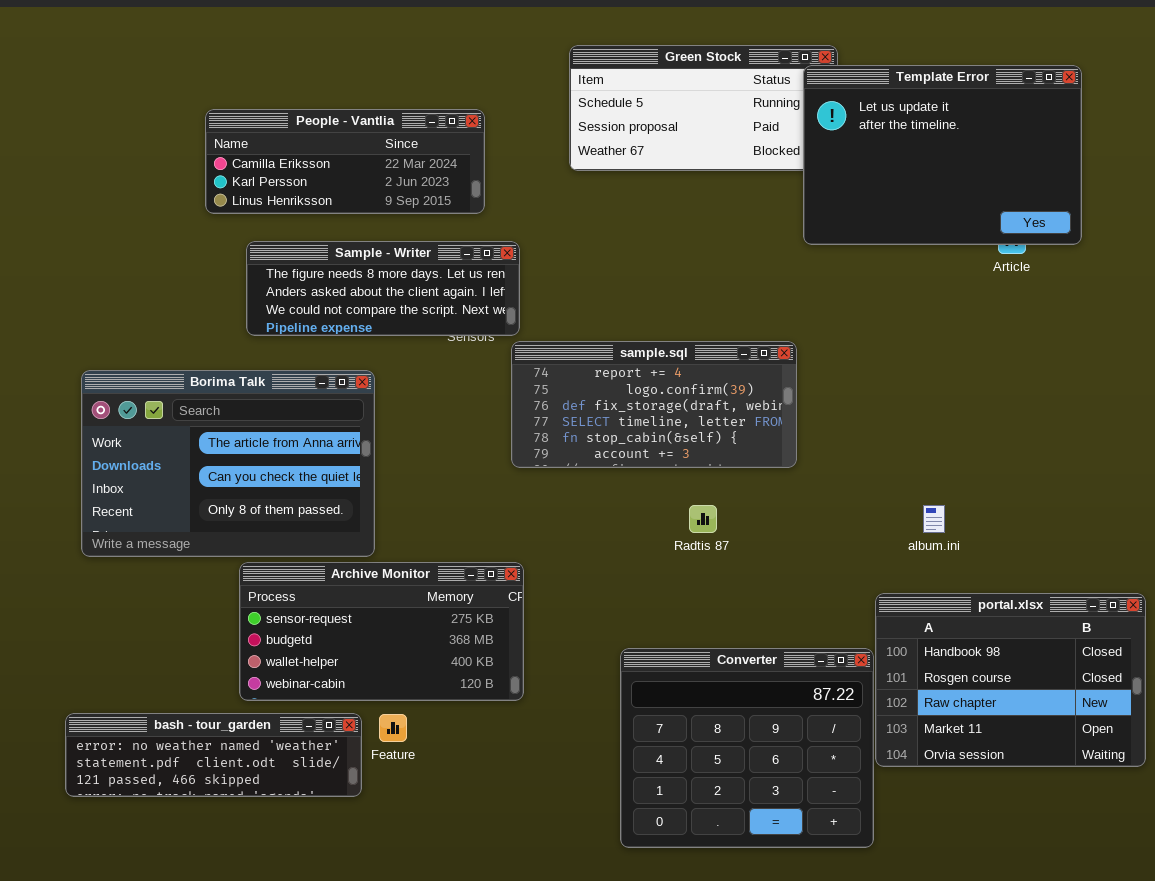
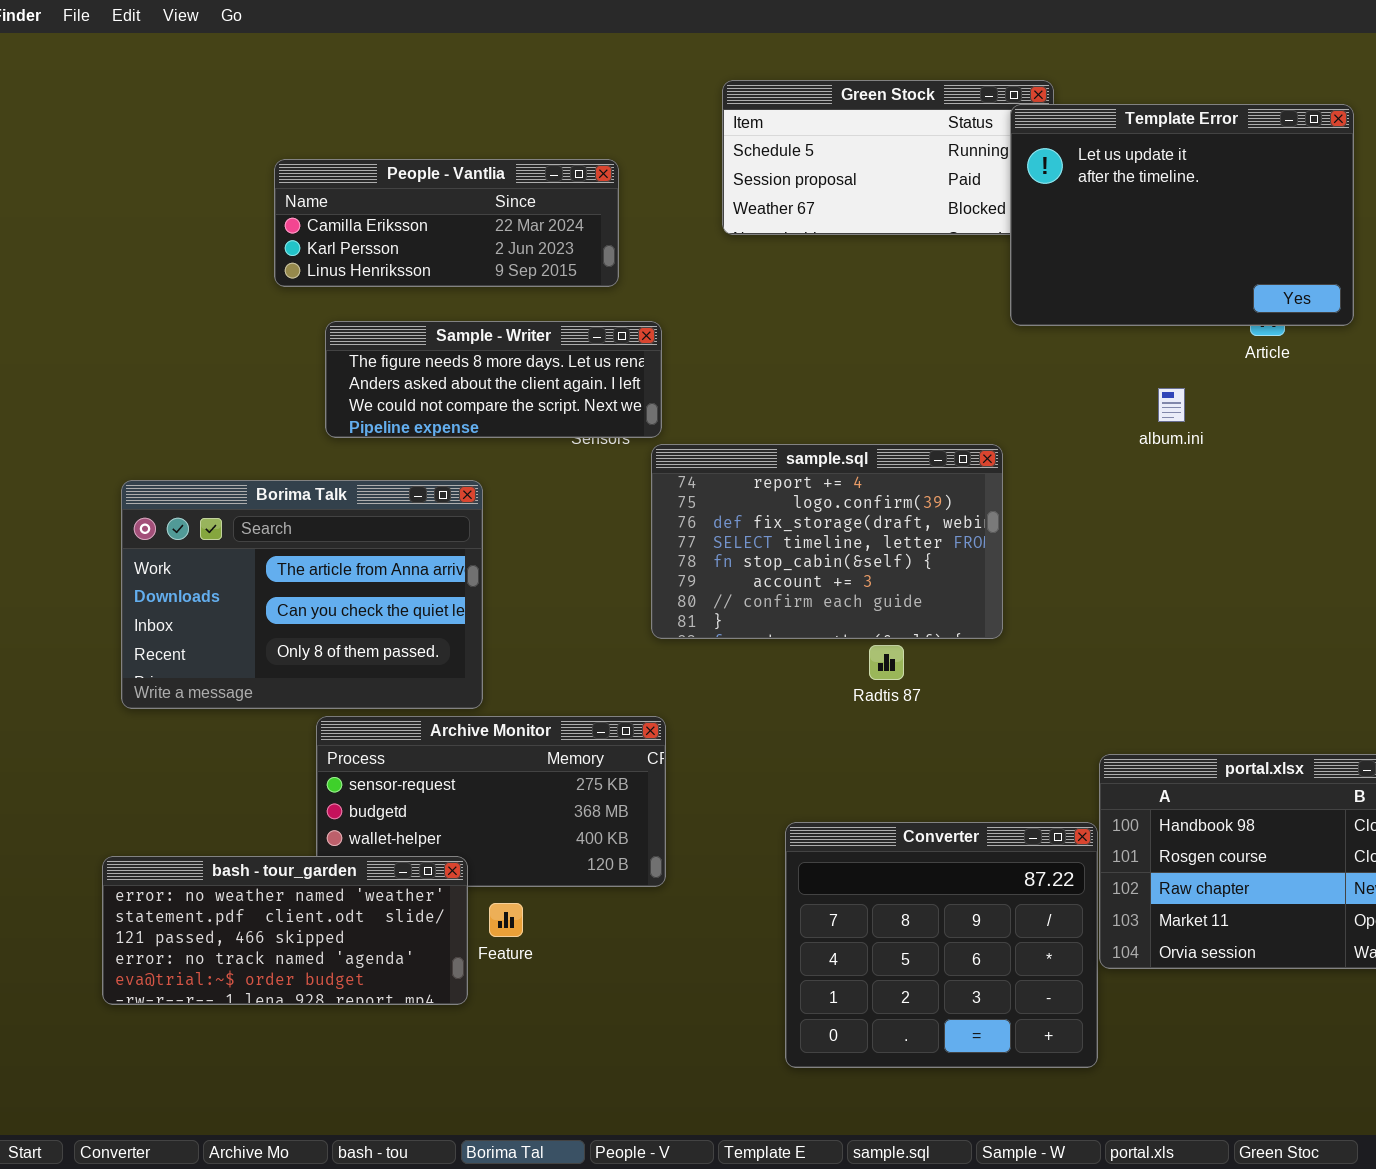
sample.sql: [511,341,797,468] -> [651,444,1003,639], resized
album.ini: [923,505,945,533] -> [1158,388,1185,422], moved
bash - tour_garden: [65,713,362,797] -> [102,856,468,1005], resized

